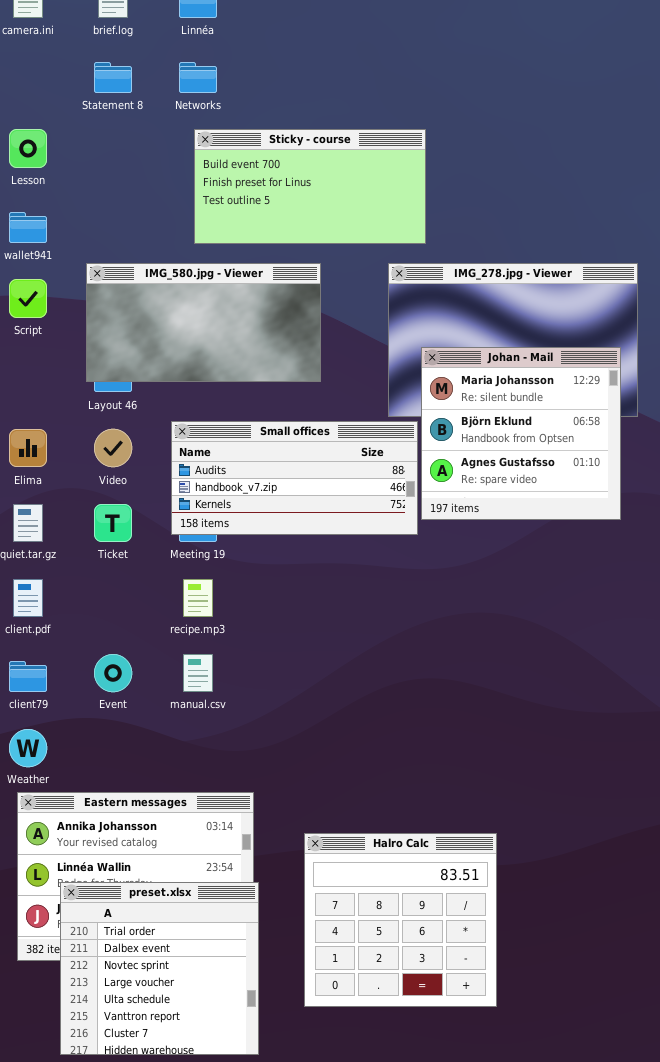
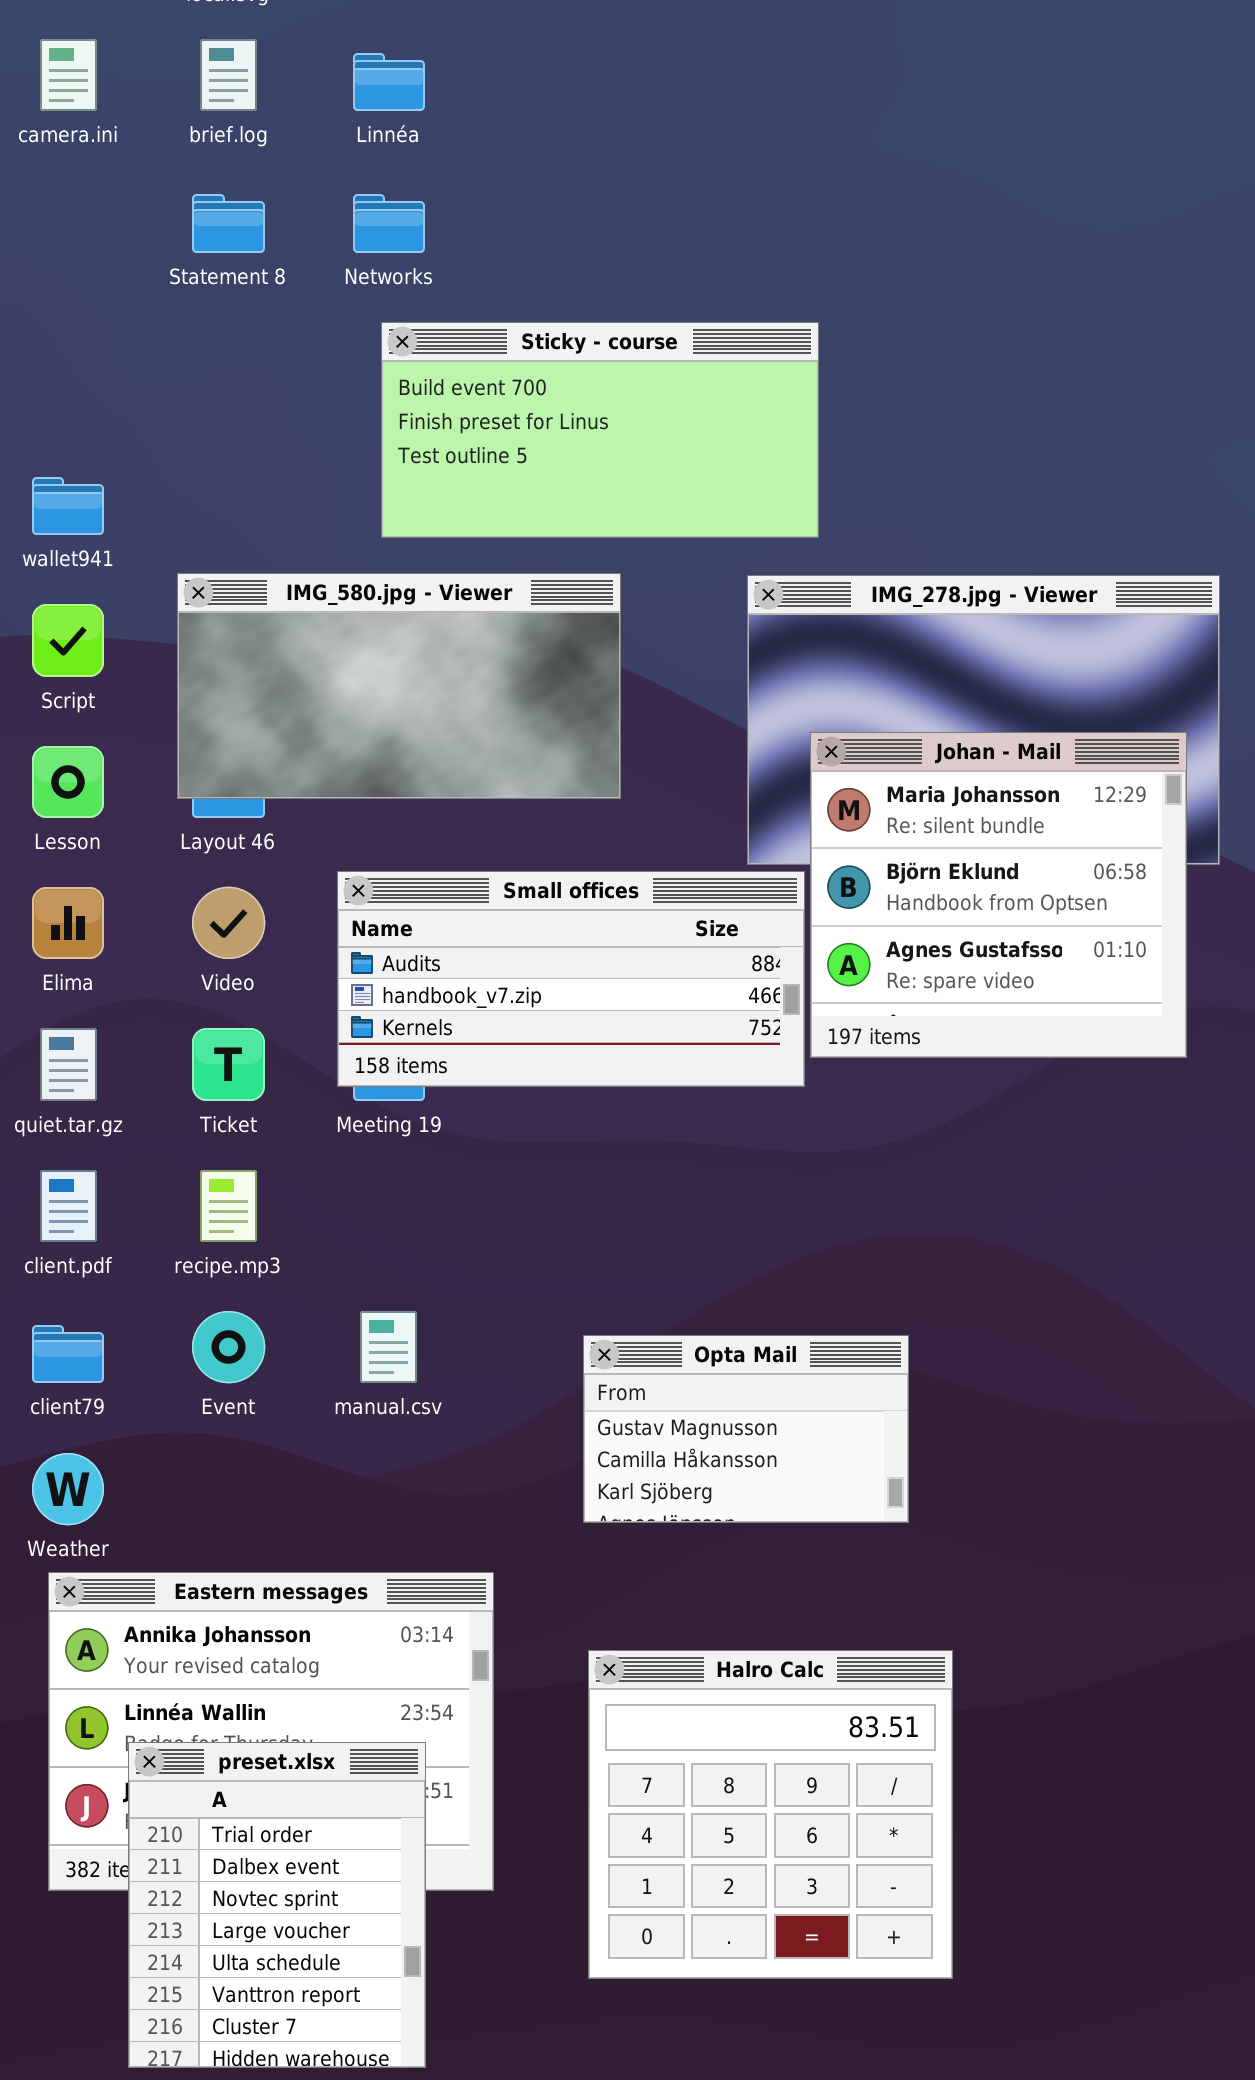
Lesson: [9,129,47,168] -> [32,746,104,818], moved
recipe.mp3: [183,579,213,617] -> [200,1170,257,1242], moved
Opta Mail: none -> [583,1335,909,1523], opened
preset.xlsx: [60,882,259,1055] -> [128,1742,426,2068], resized

